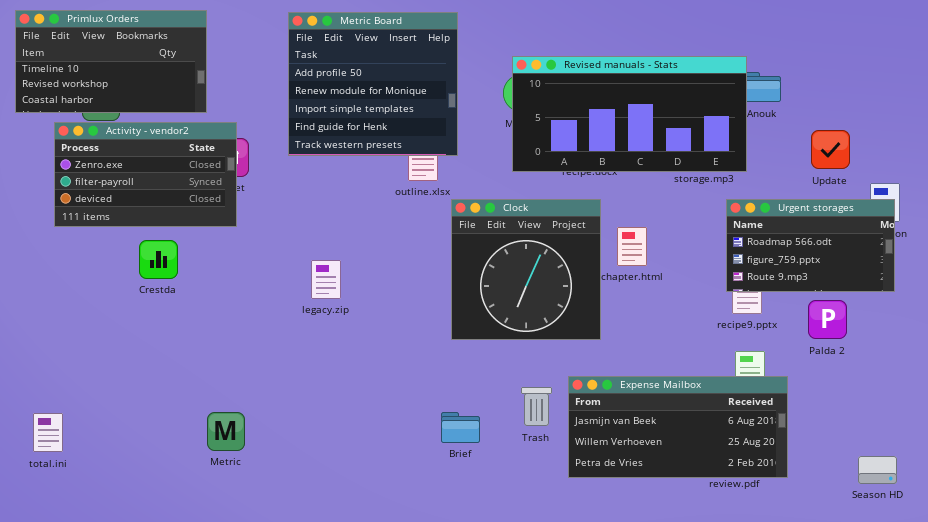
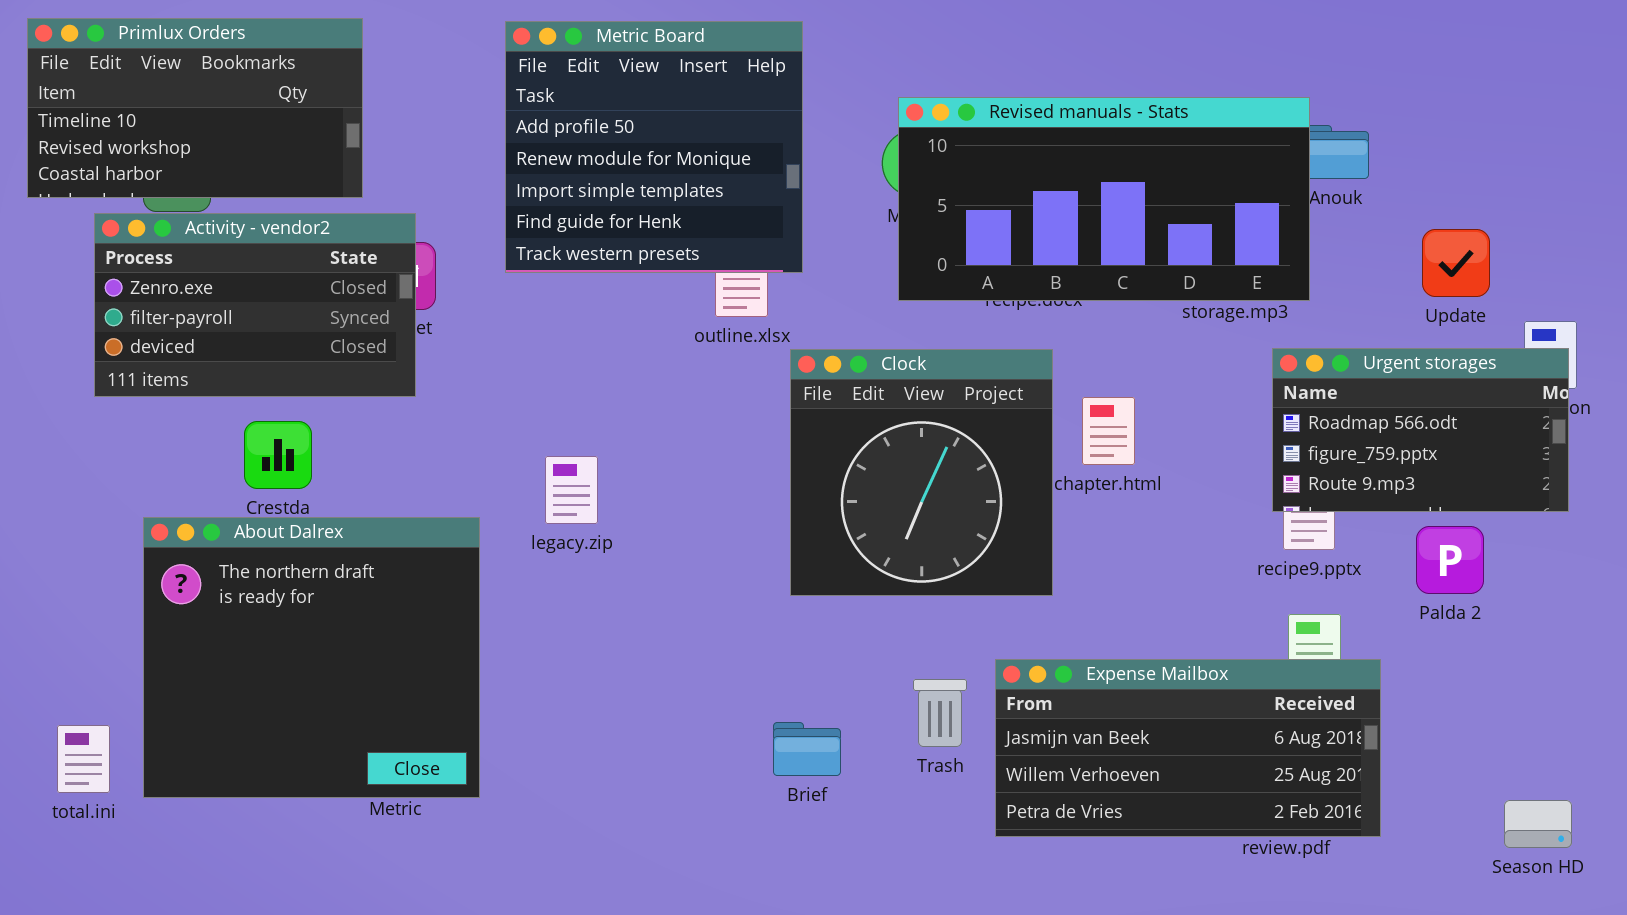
About Dalrex: none -> [143,517,480,798], opened

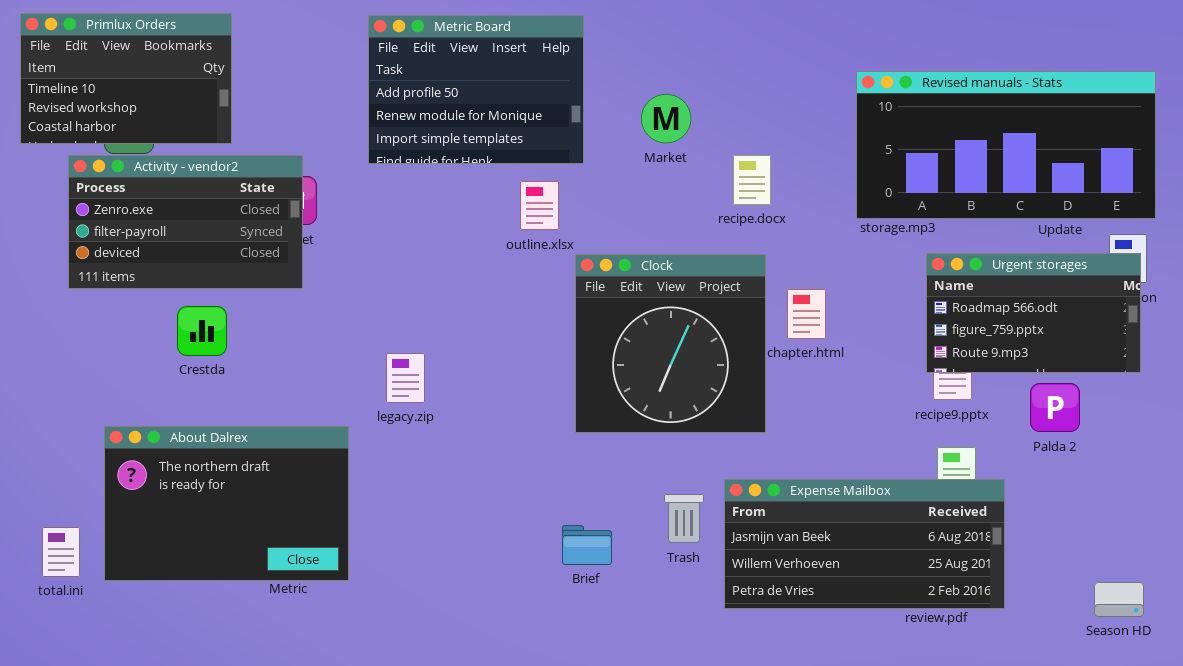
Primlux Orders: [27,18,363,198] -> [20,13,232,144], resized
Metric Board: [505,21,803,273] -> [368,15,584,164], resized
Revised manuals - Stats: [898,97,1310,301] -> [856,71,1156,219], moved
legacy.zip: [545,456,598,524] -> [386,353,425,403], moved
About Dalrex: [143,517,480,798] -> [104,426,349,581], resized

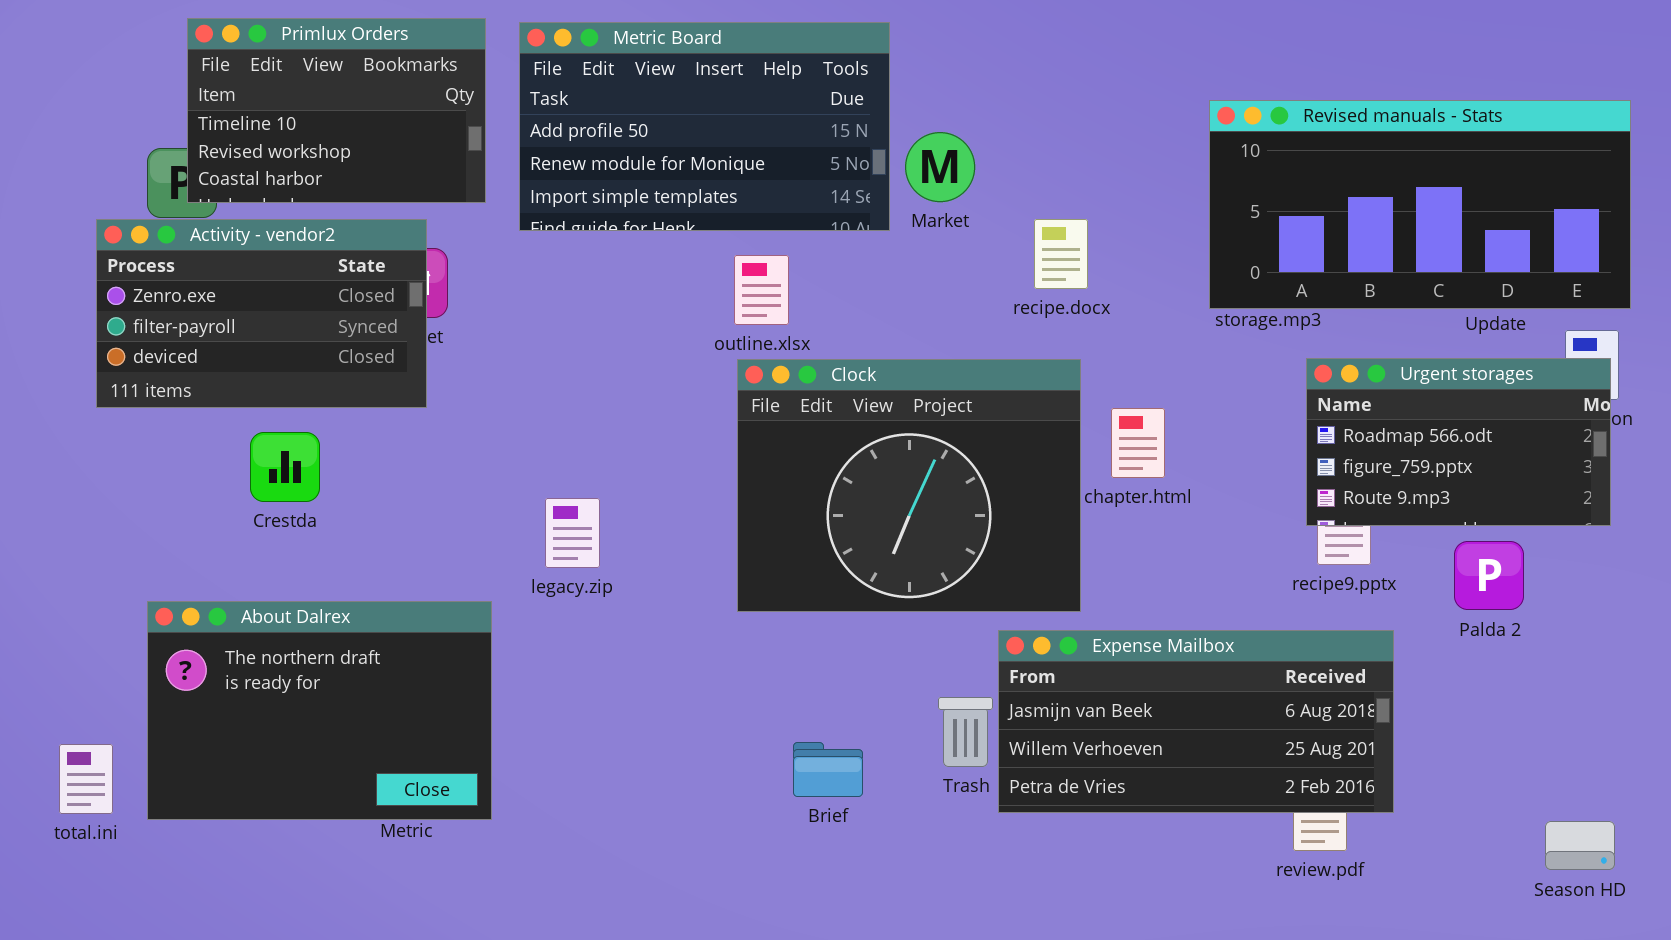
Primlux Orders: [20,13,232,144] -> [187,18,486,203], moved
Metric Board: [368,15,584,164] -> [519,22,890,231], resized
Clock: [575,254,766,433] -> [737,359,1081,612], resized
Expense Mailbox: [724,479,1005,609] -> [998,630,1394,813], moved

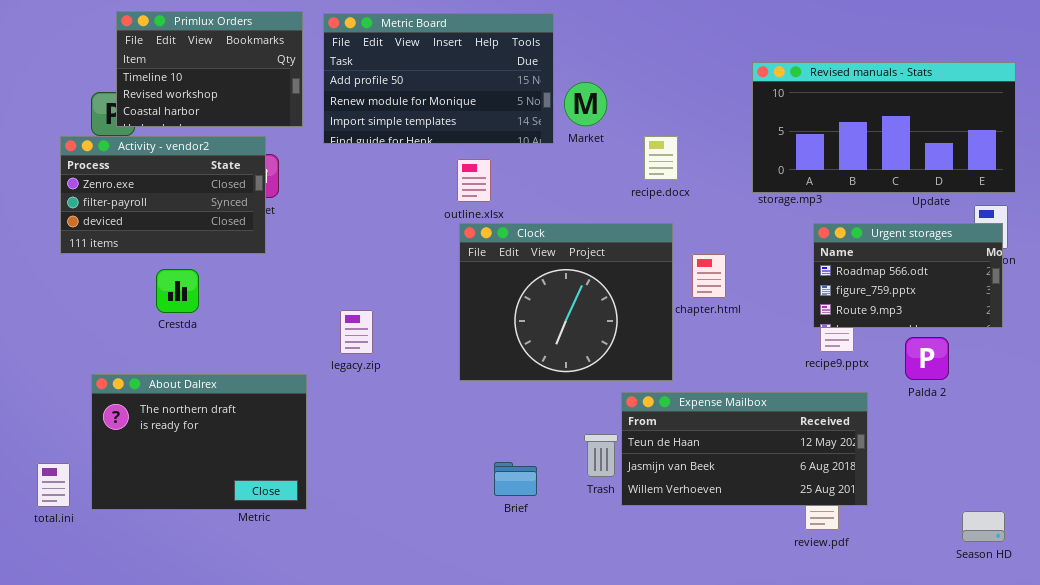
Expense Mailbox: [998,630,1394,813] -> [621,392,868,506], scrolled up 1 row

